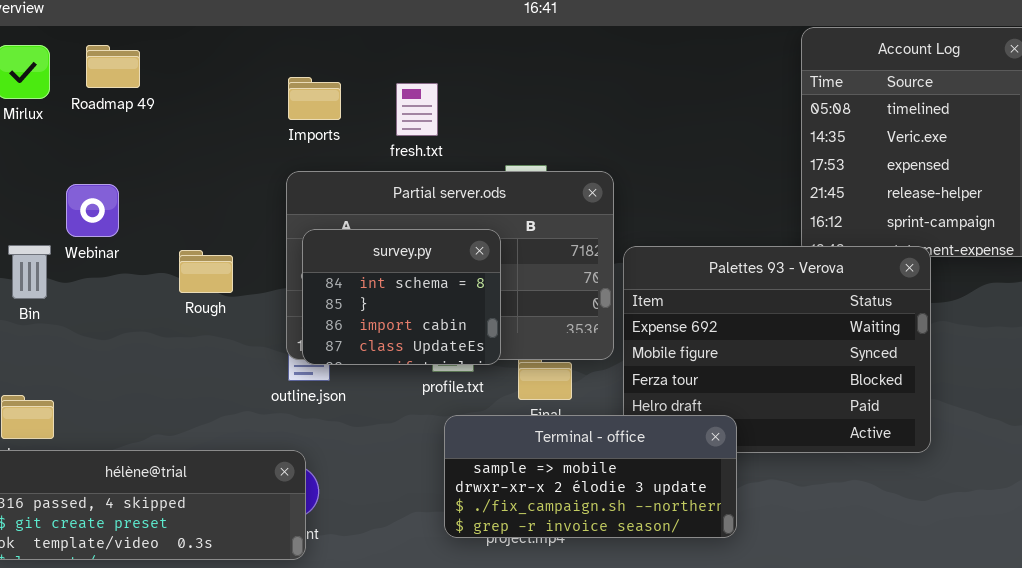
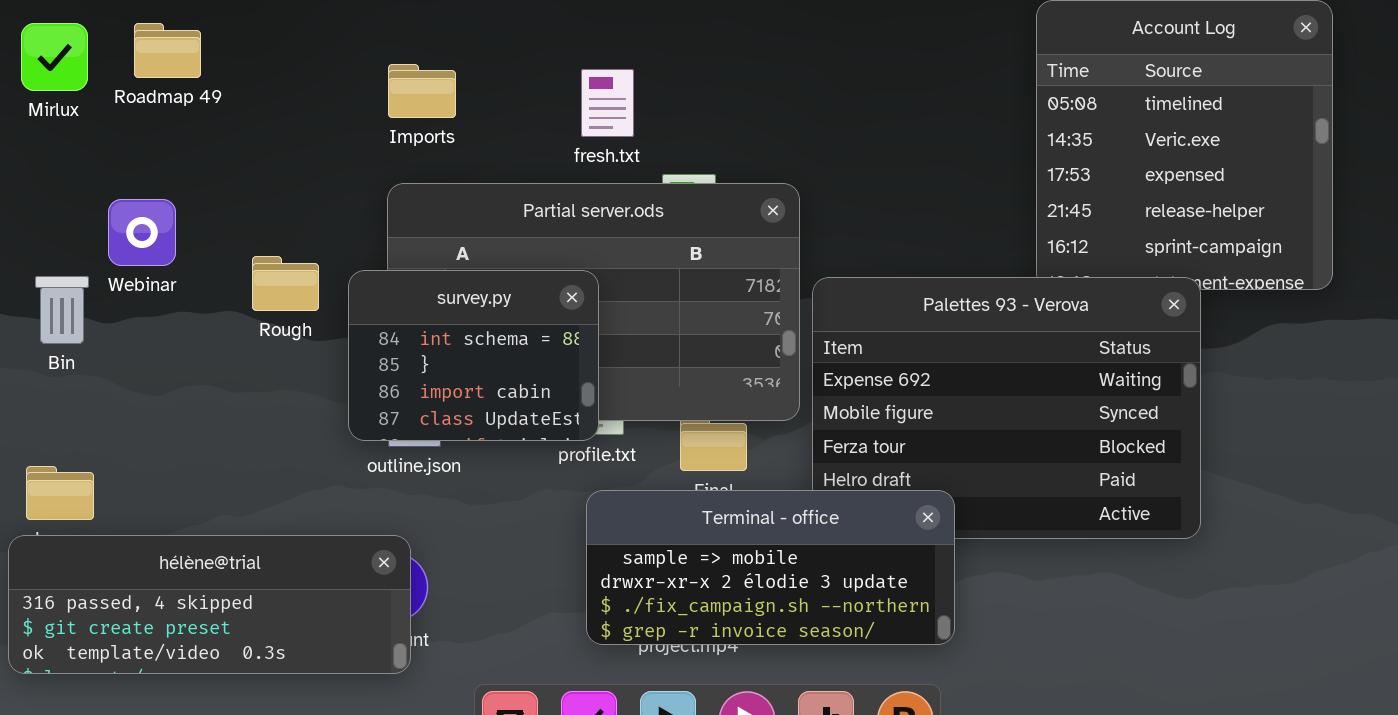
fresh.txt: [396,83,438,136] -> [581,69,634,137], moved
survey.py: [302,229,501,365] -> [348,270,599,441], moved
Rough: [179,250,233,293] -> [252,256,319,311], moved

